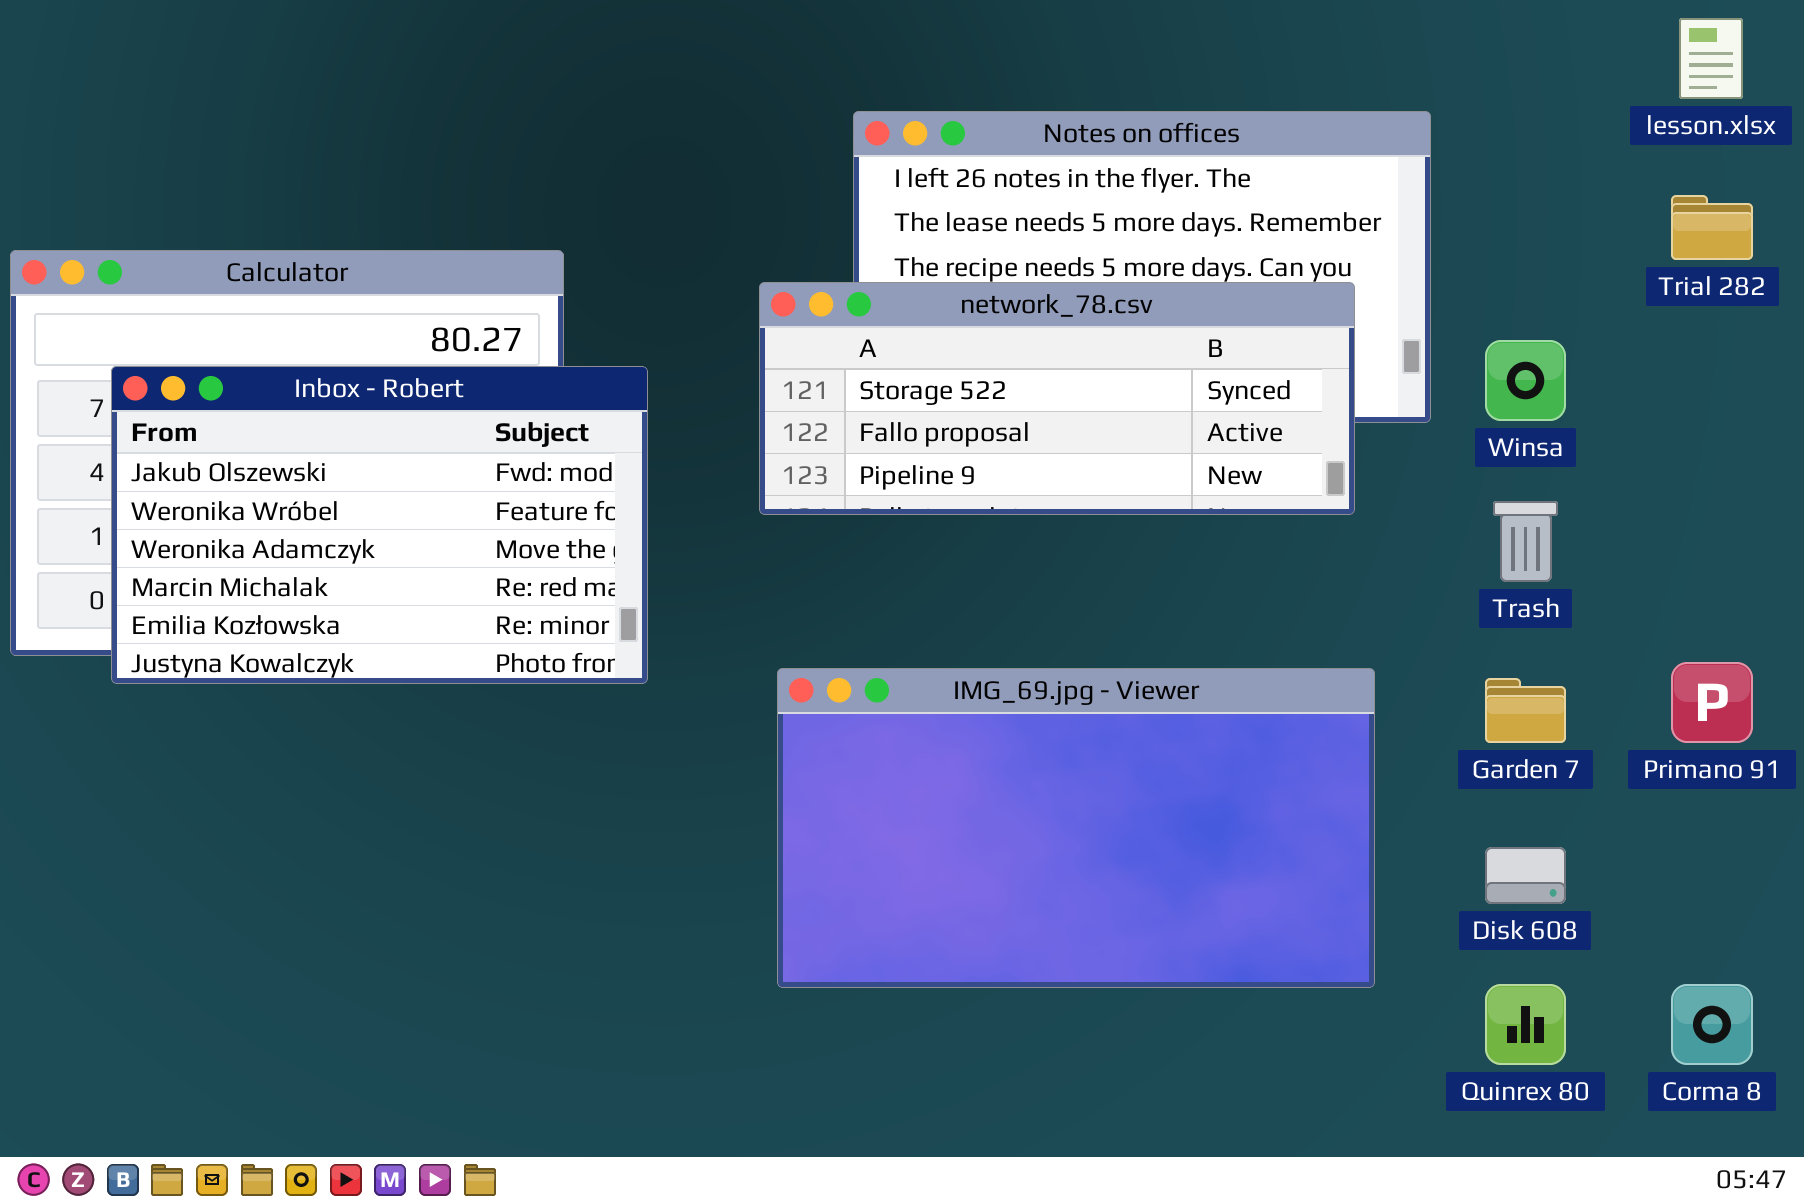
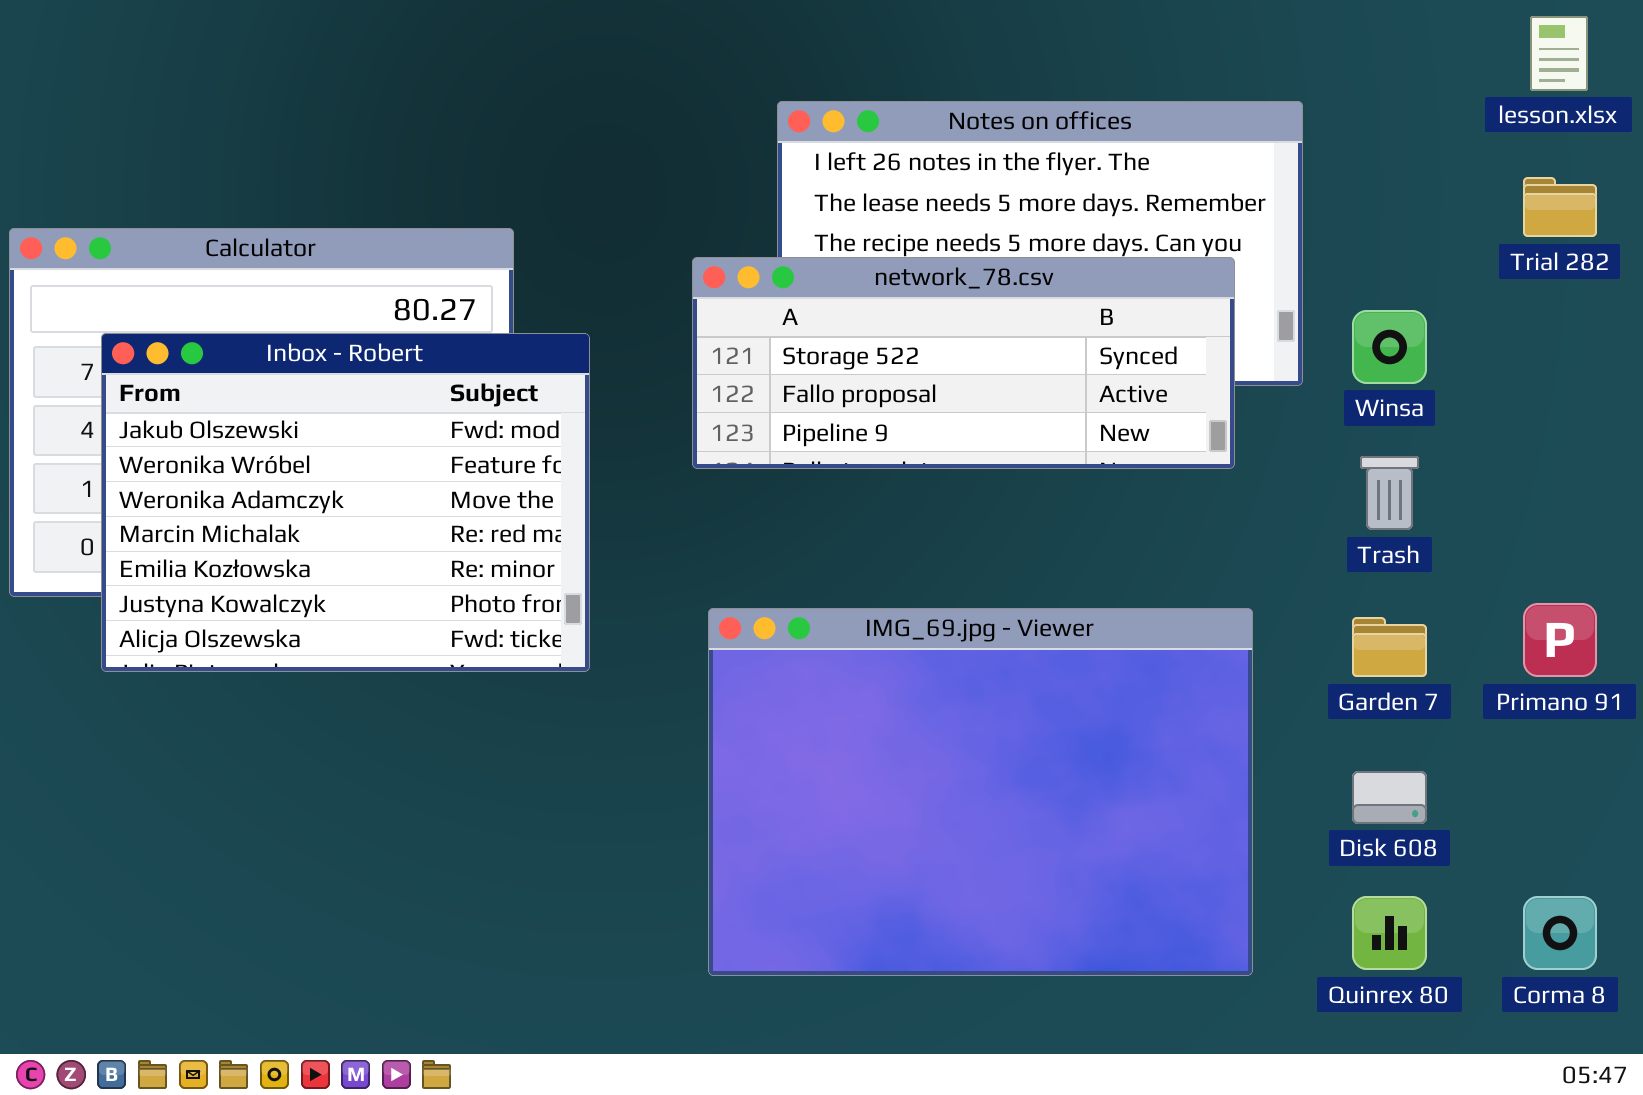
Inbox - Robert: [111,366,648,684] -> [101,333,590,672], resized
IMG_69.jpg - Viewer: [777,668,1375,988] -> [708,608,1253,976], resized

